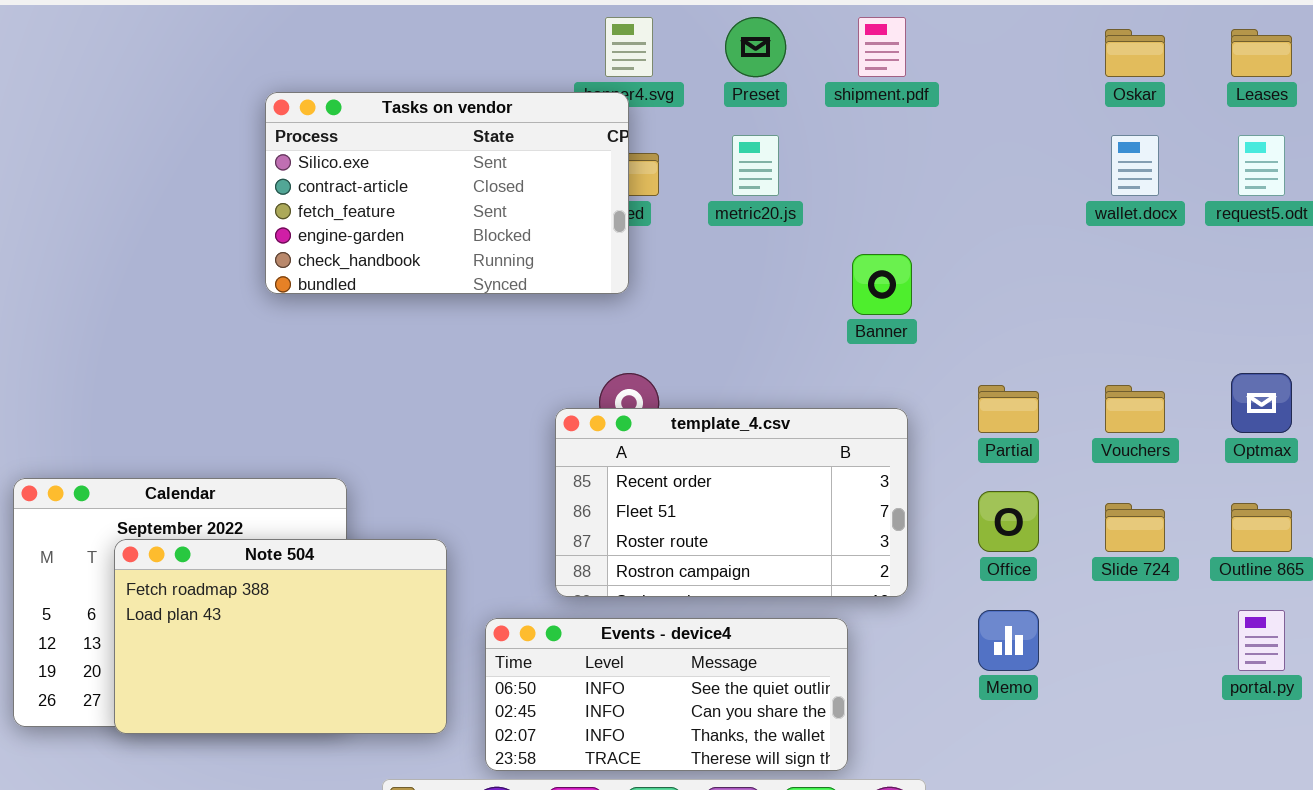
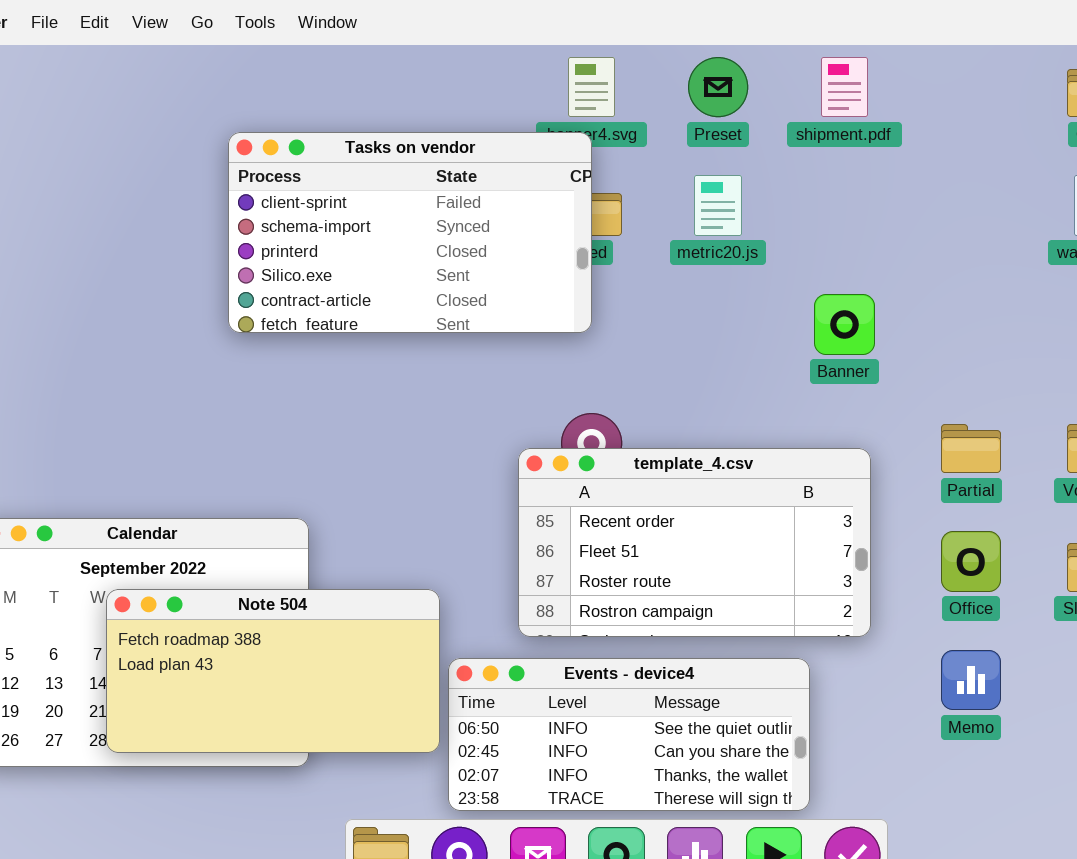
Tasks on vendor: [265,92,629,294] -> [228,132,592,333], scrolled up 3 rows
Note 504: [114,539,447,734] -> [106,589,440,753], moved, resized

